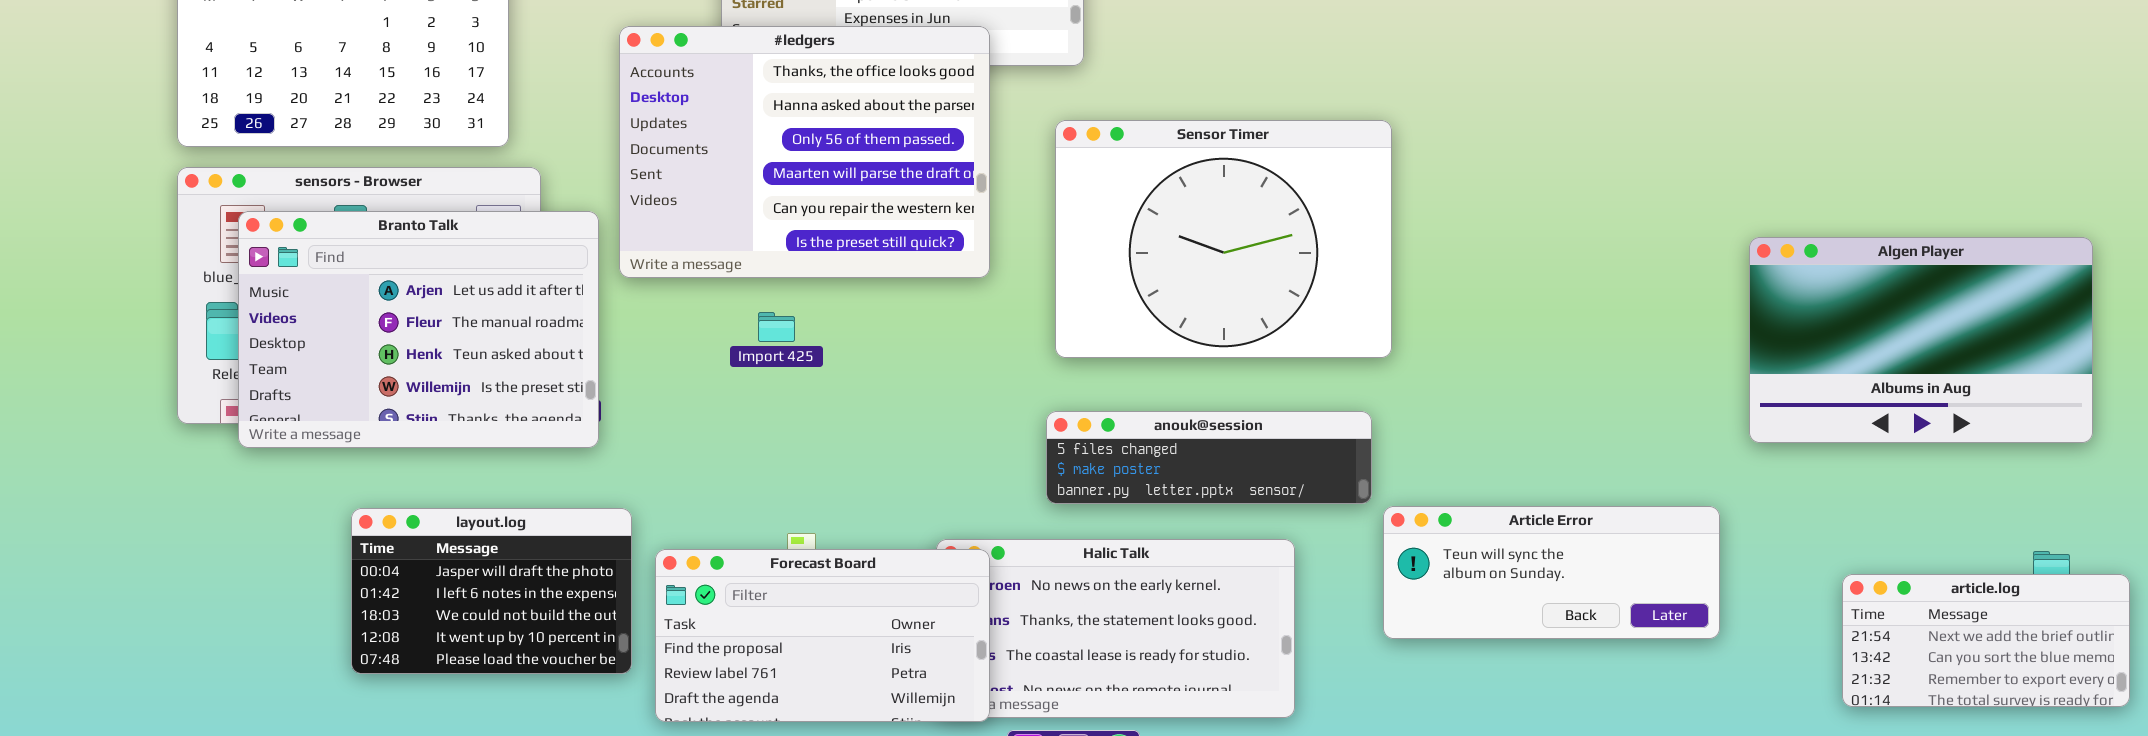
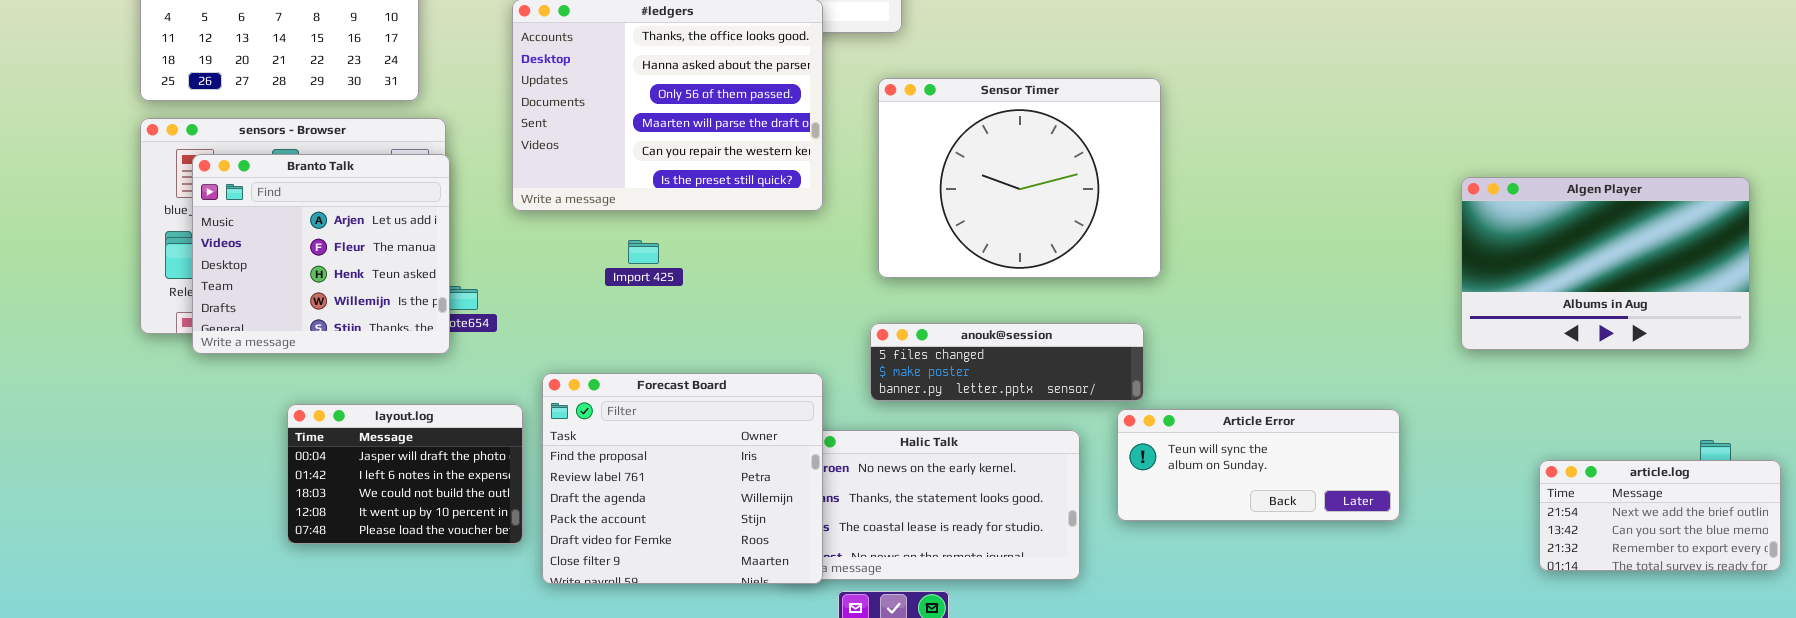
Branto Talk: [238,211,599,448] -> [192,154,450,354], resized
Article Error: [1383,506,1720,639] -> [1117,409,1400,521], moved
Forecast Board: [655,549,990,722] -> [542,373,823,584], resized

